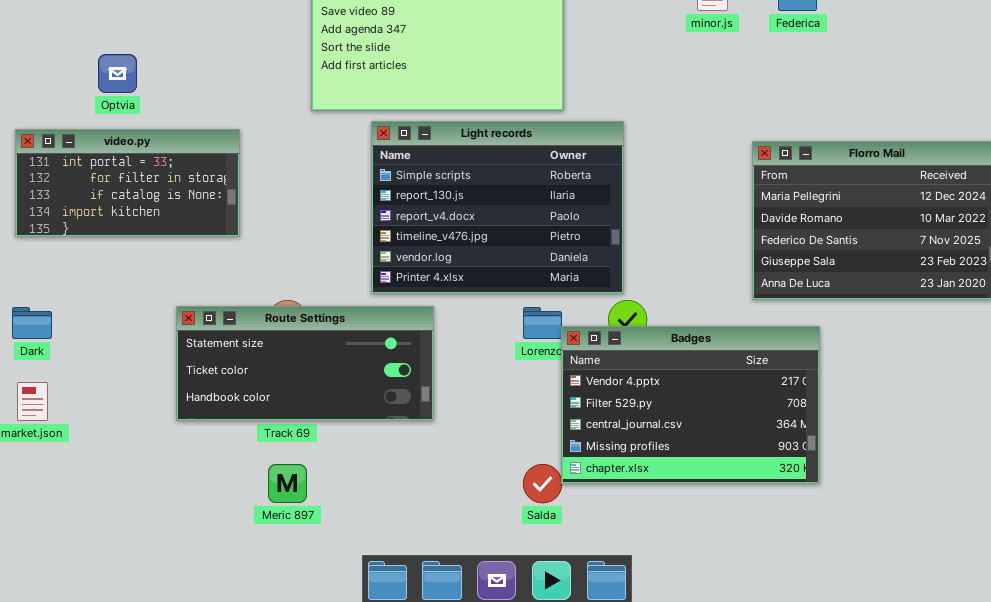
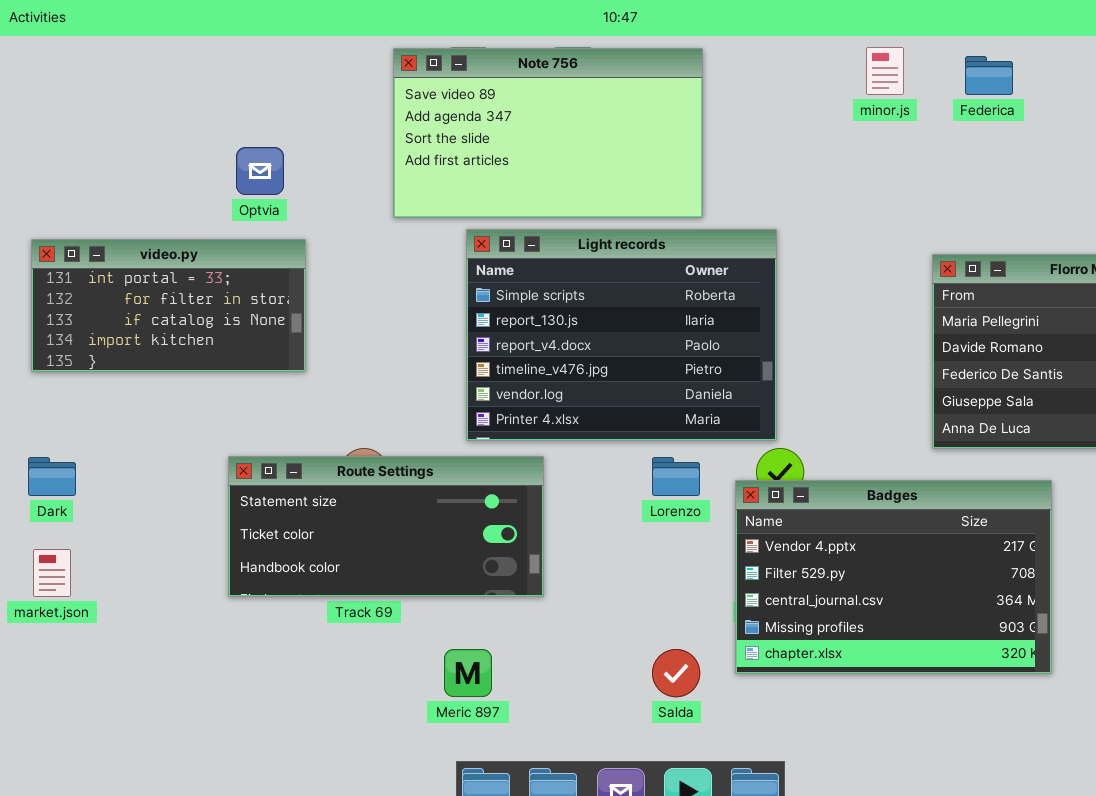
Optvia: [98,54,137,93] -> [236,147,284,195], moved
Badges: [561,326,820,484] -> [735,480,1052,674], moved
Meric 897: [268,464,307,503] -> [444,649,492,697], moved

